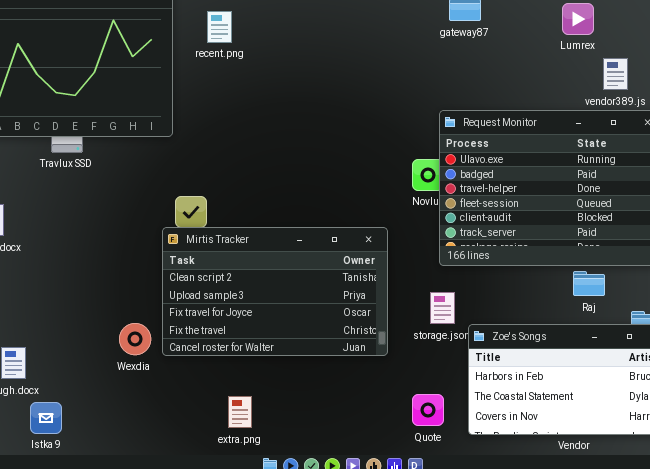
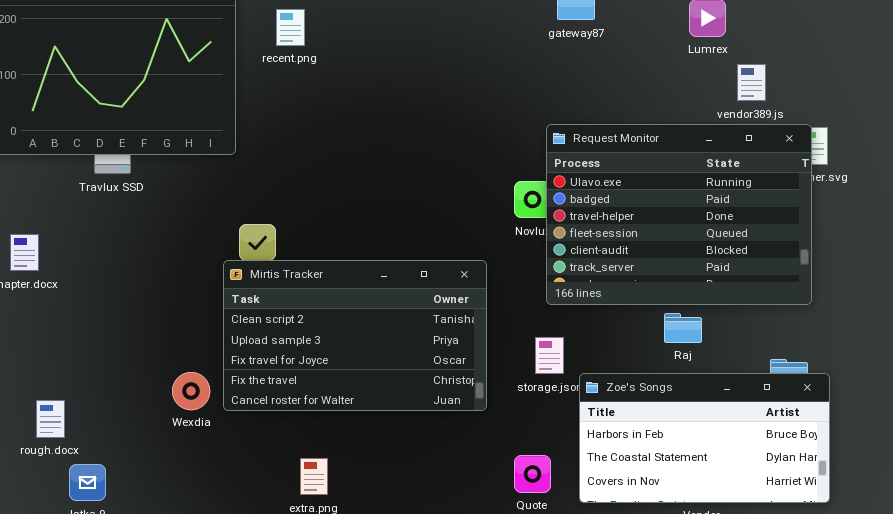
Raj: [573,271,605,296] -> [664,313,702,343], moved

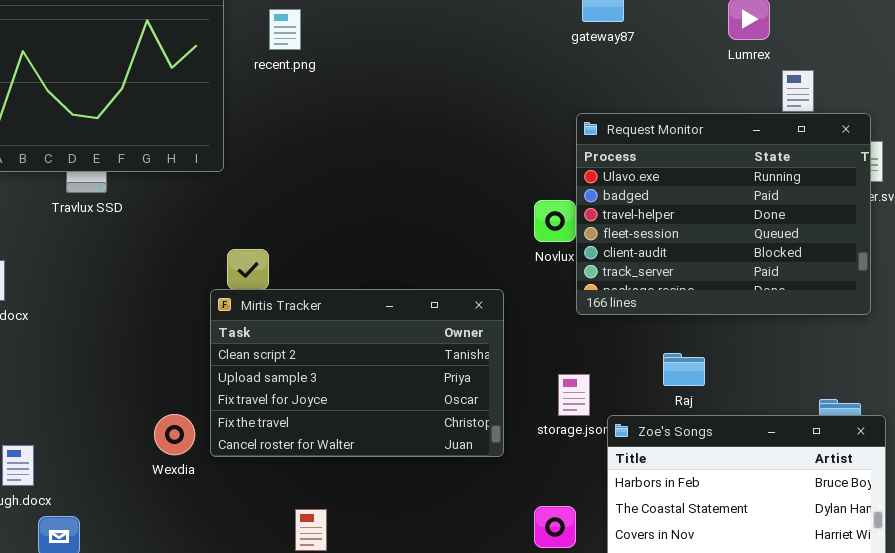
Request Monitor: [546,124,812,305] -> [576,113,871,315], moved
Raj: [664,313,702,343] -> [663,353,705,386], moved

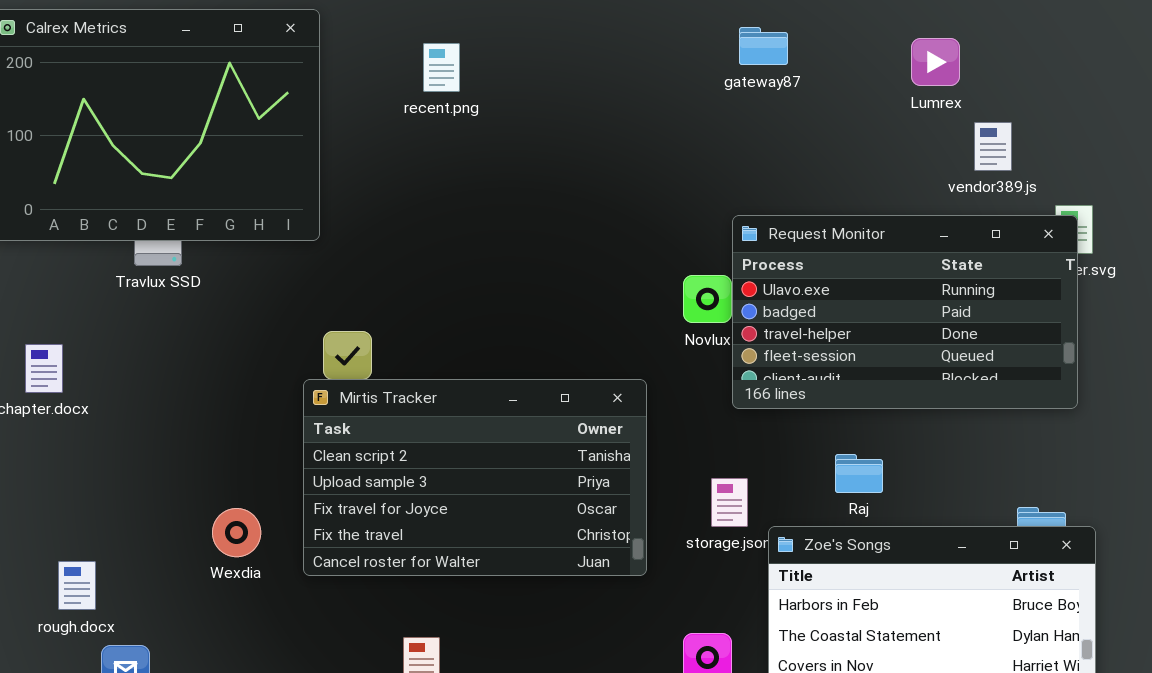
recent.png: [269,9,301,50] -> [423,43,460,92], moved
Request Monitor: [576,113,871,315] -> [732,215,1078,409], resized
Wexdia: [154,414,195,455] -> [212,508,261,557], moved

